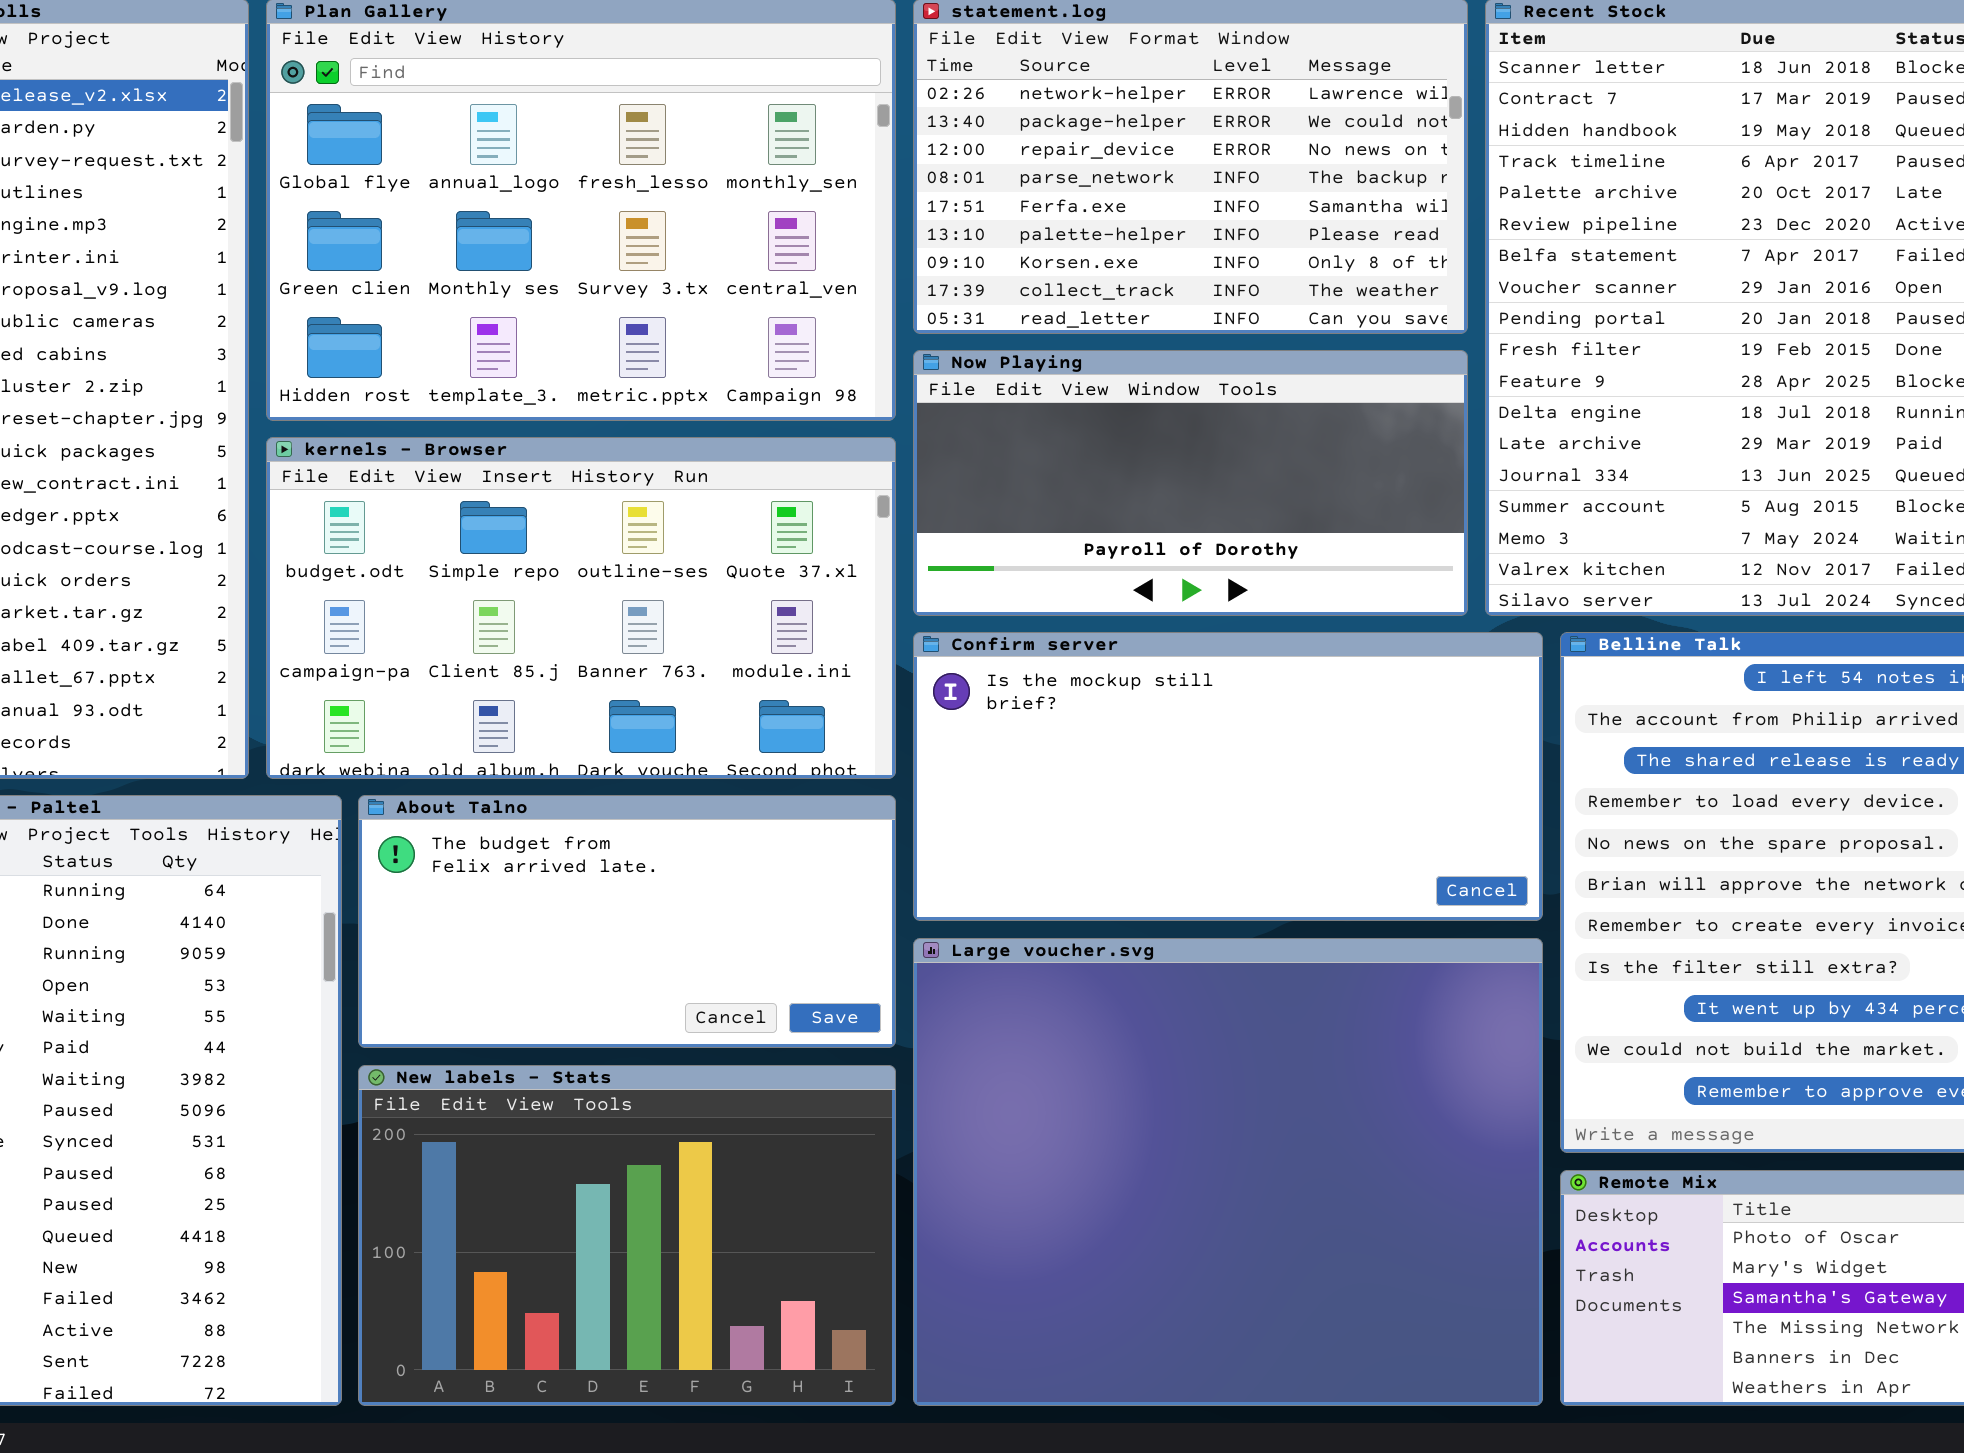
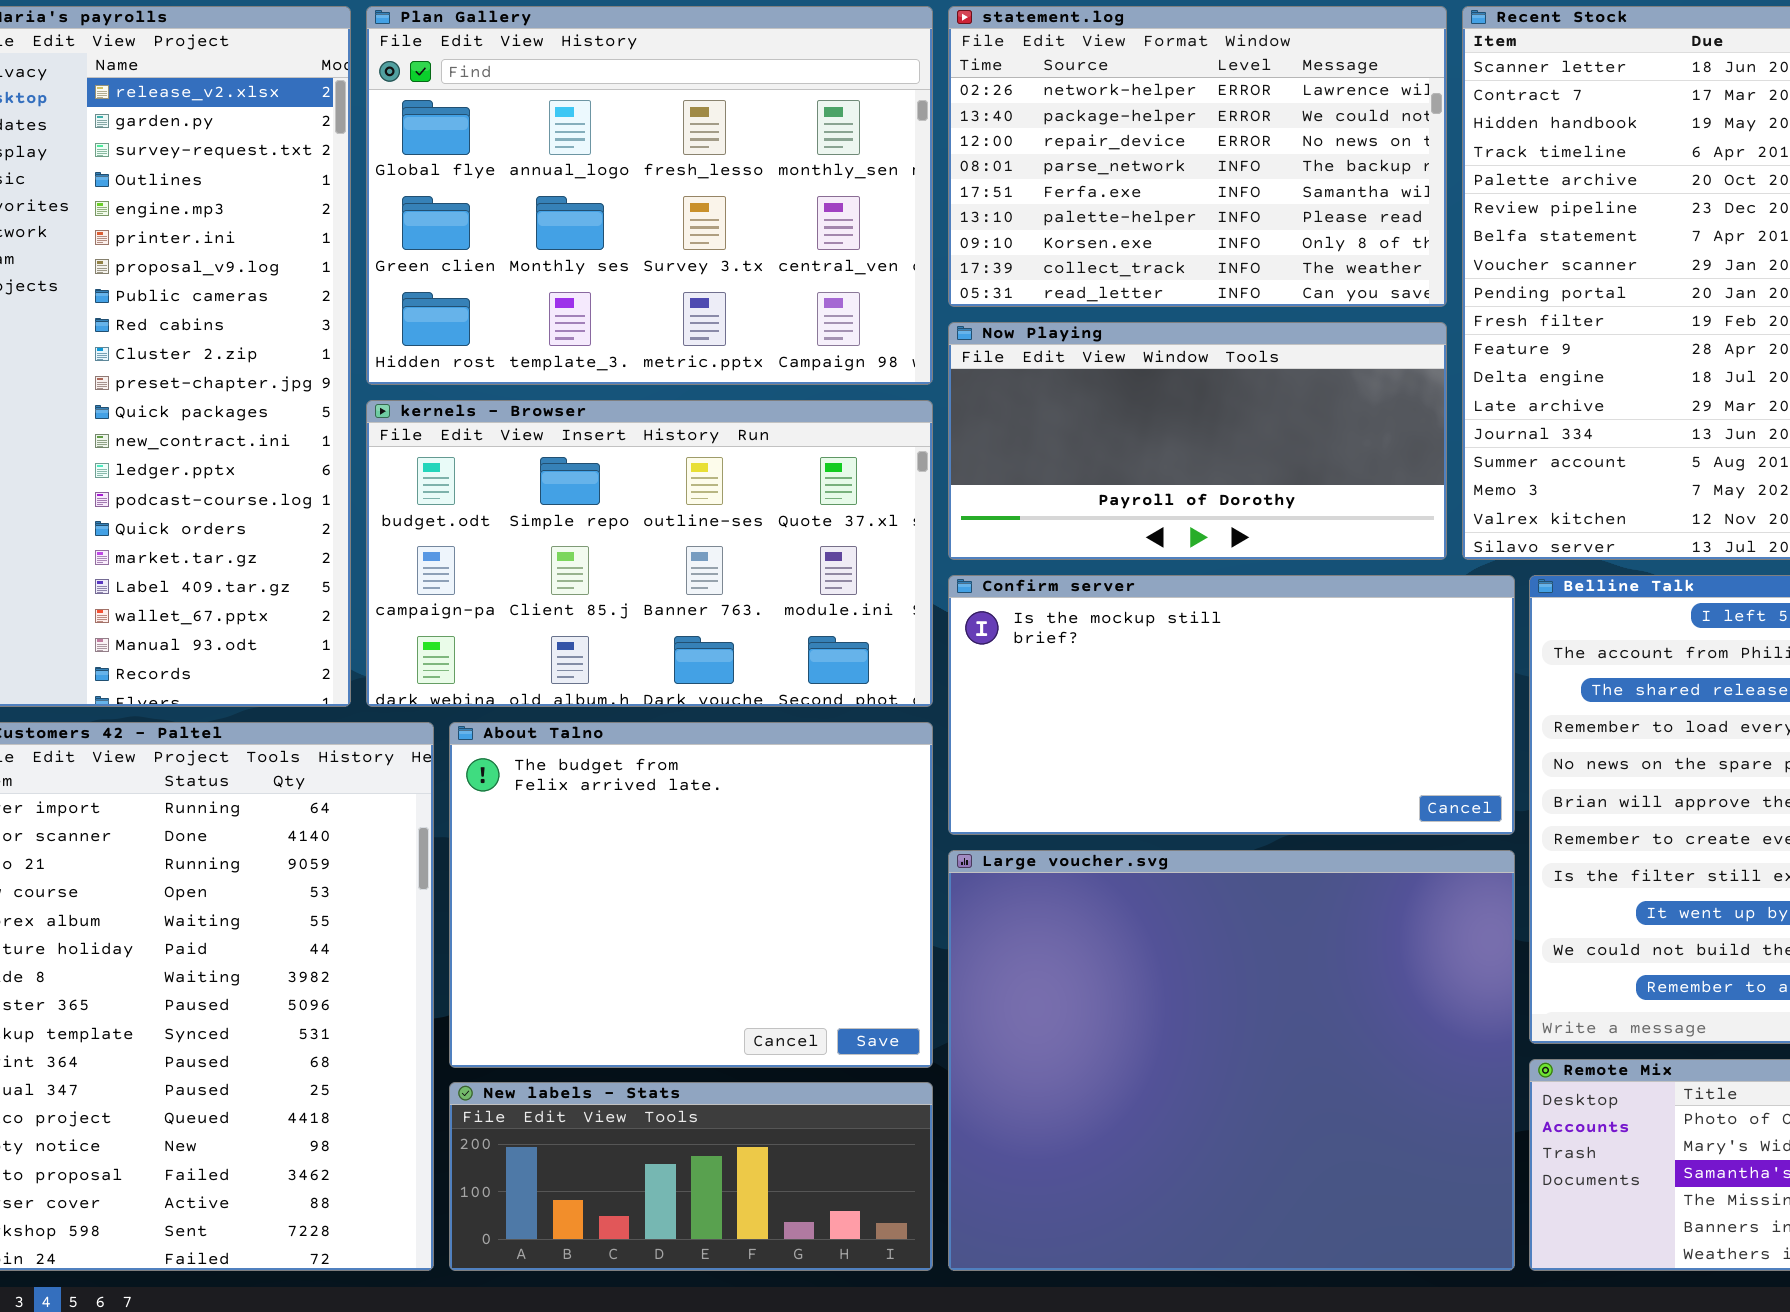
About Talno: [358,795,896,1048] -> [449,722,933,1068], resized
New labels - Stats: [358,1065,896,1406] -> [449,1082,933,1271], resized

